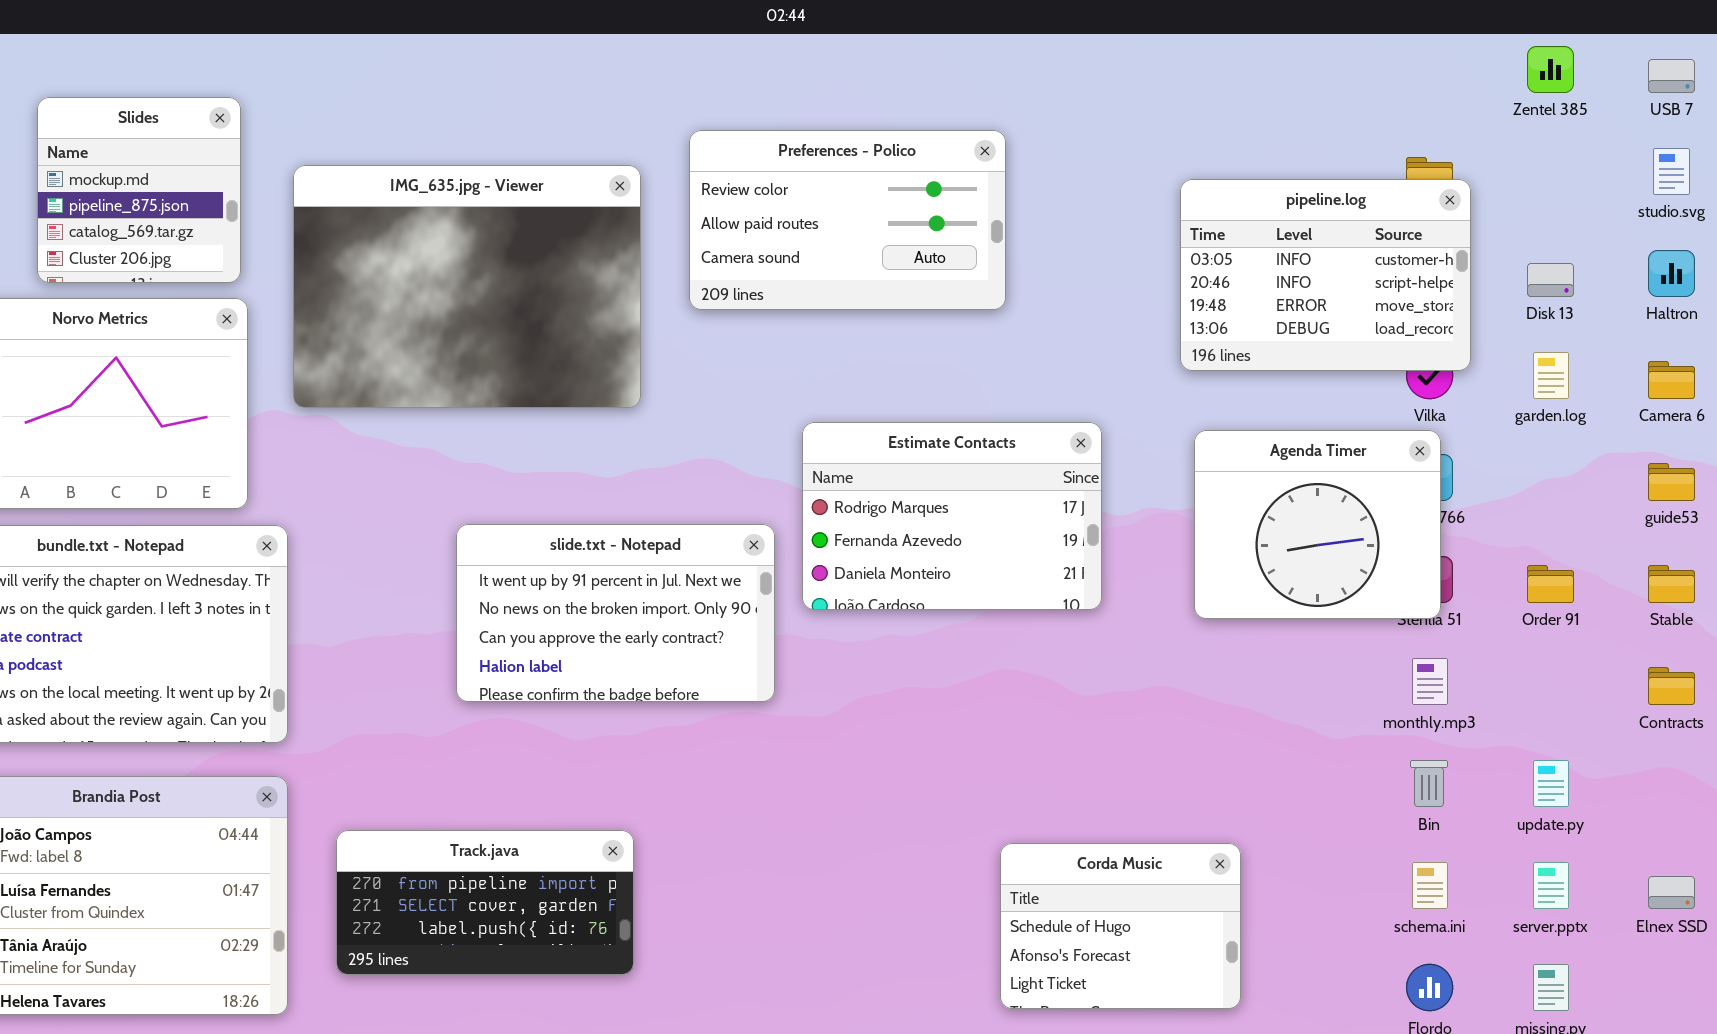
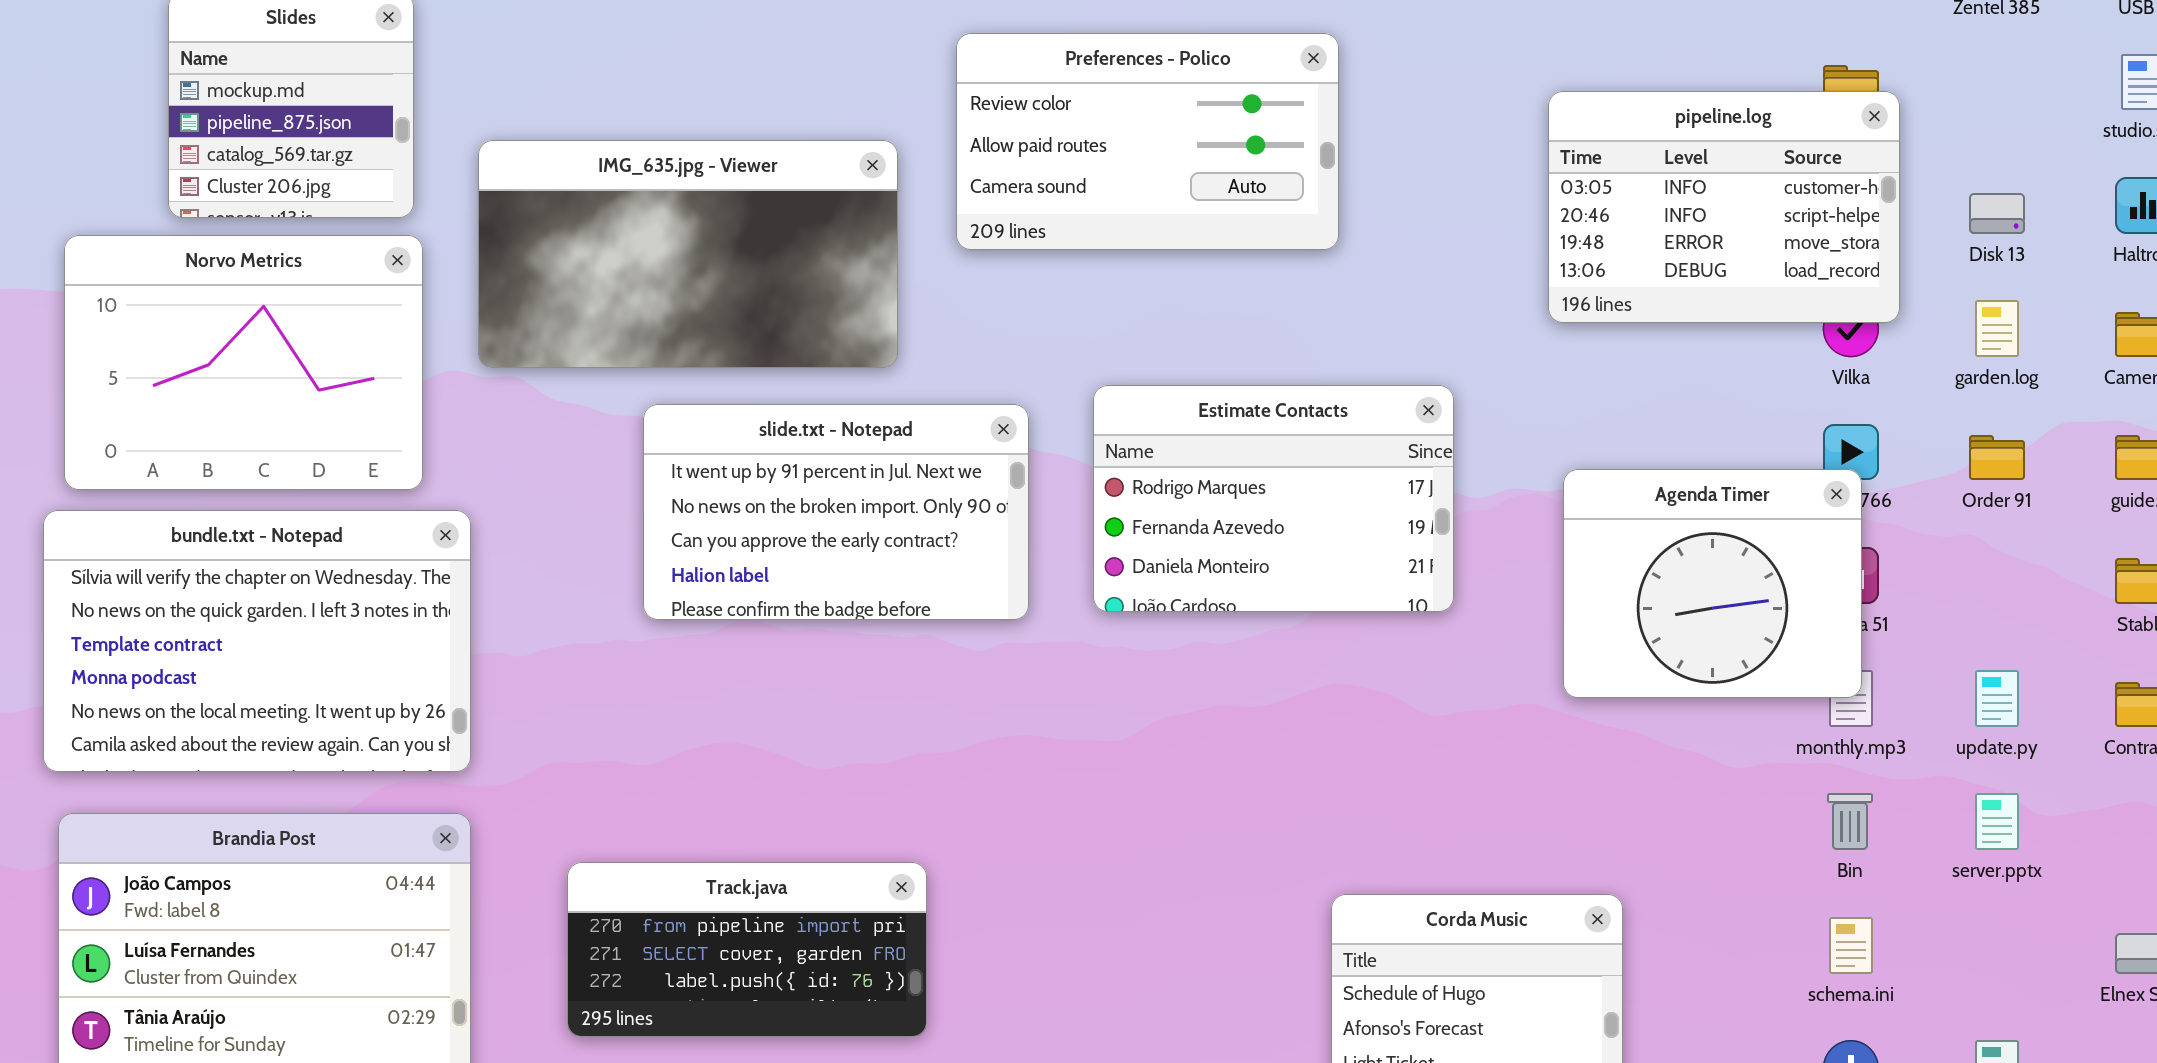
IMG_635.jpg - Viewer: [293,165,641,408] -> [478,140,898,368], resized
Agenda Timer: [1194,430,1441,619] -> [1563,469,1862,698], moved
slide.txt - Notepad: [456,524,775,702] -> [643,404,1029,620], moved
Order 91: [1527,565,1574,603] -> [1969,435,2025,480], moved
update.py: [1533,760,1569,807] -> [1975,670,2019,727], moved
Track.java: [336,830,634,975] -> [567,862,927,1037], moved
server.pptx: [1533,862,1569,909] -> [1975,793,2019,850], moved

